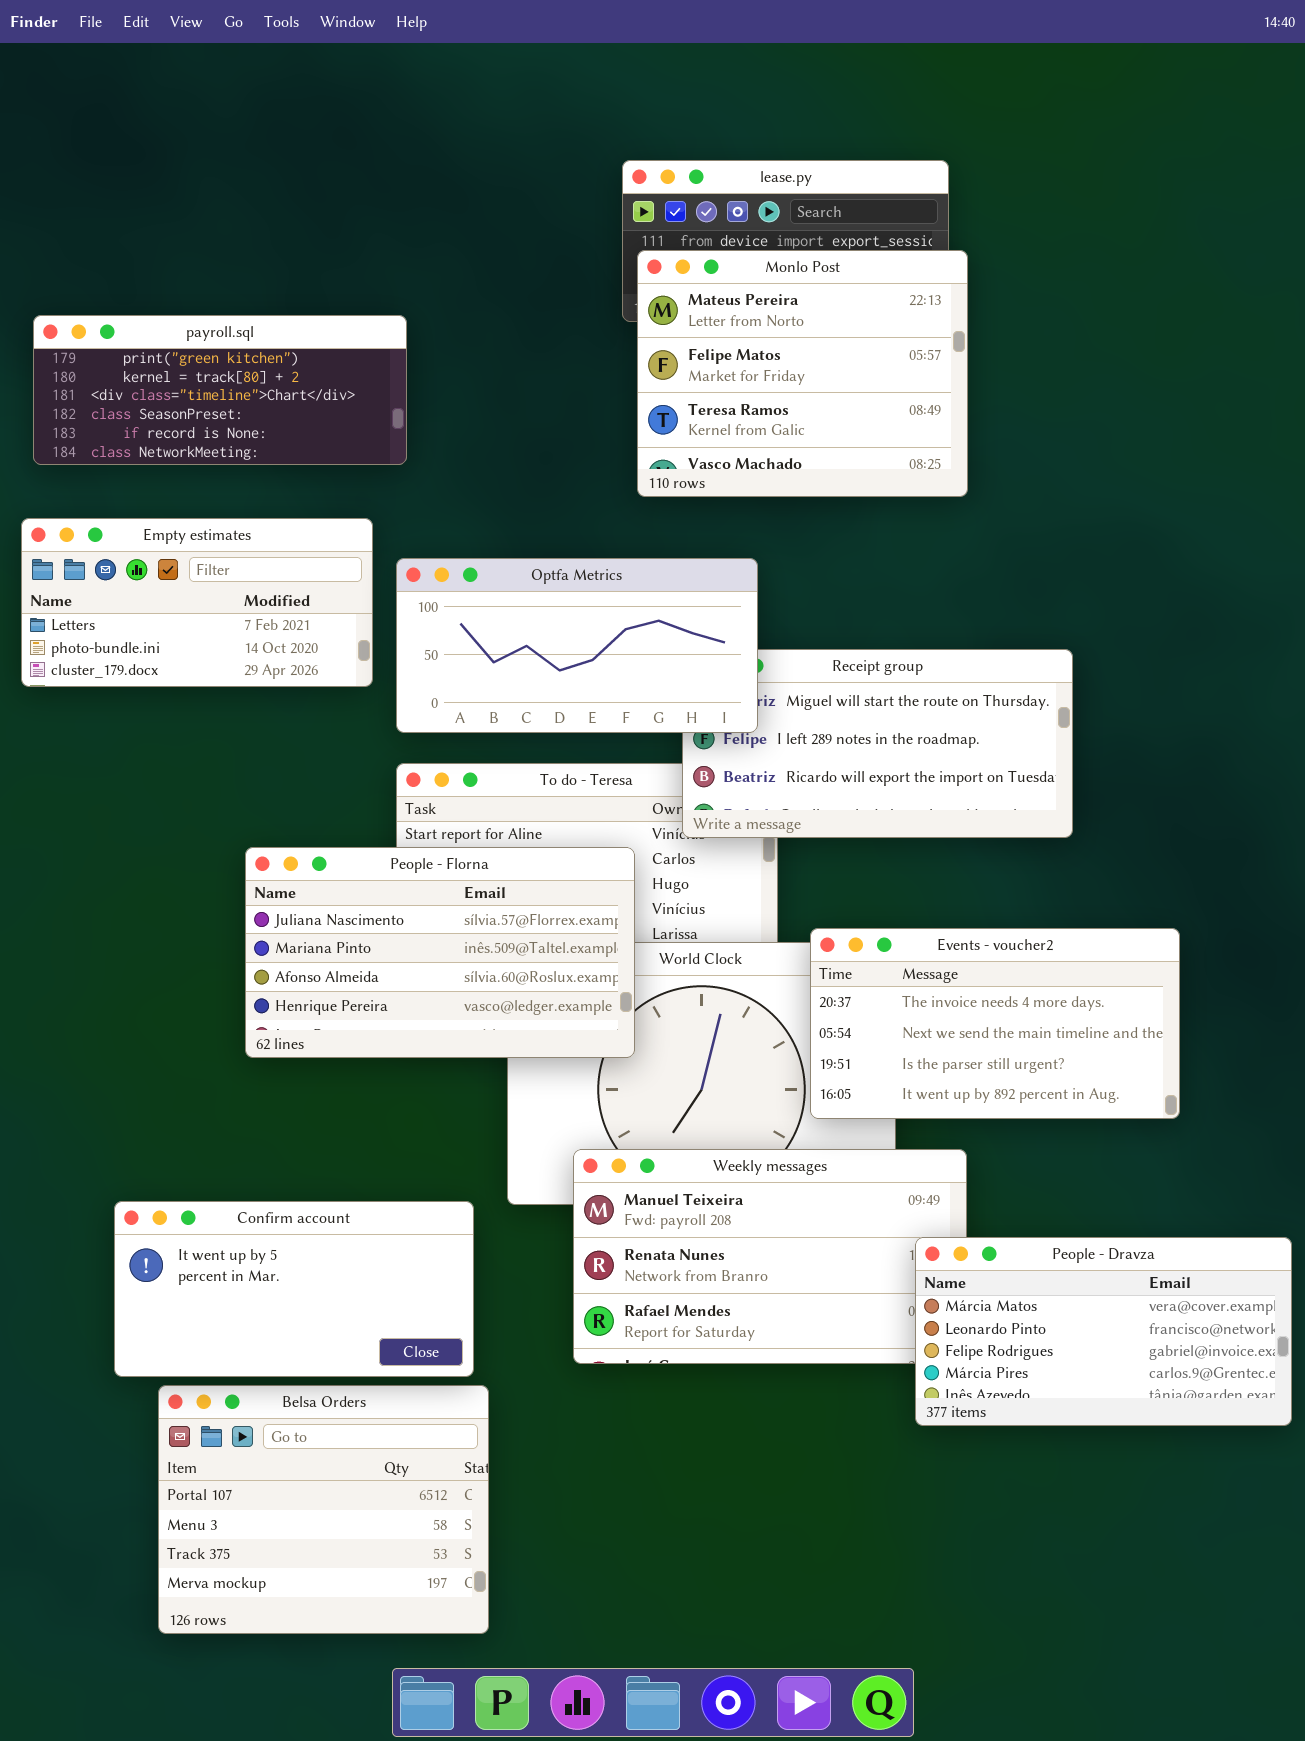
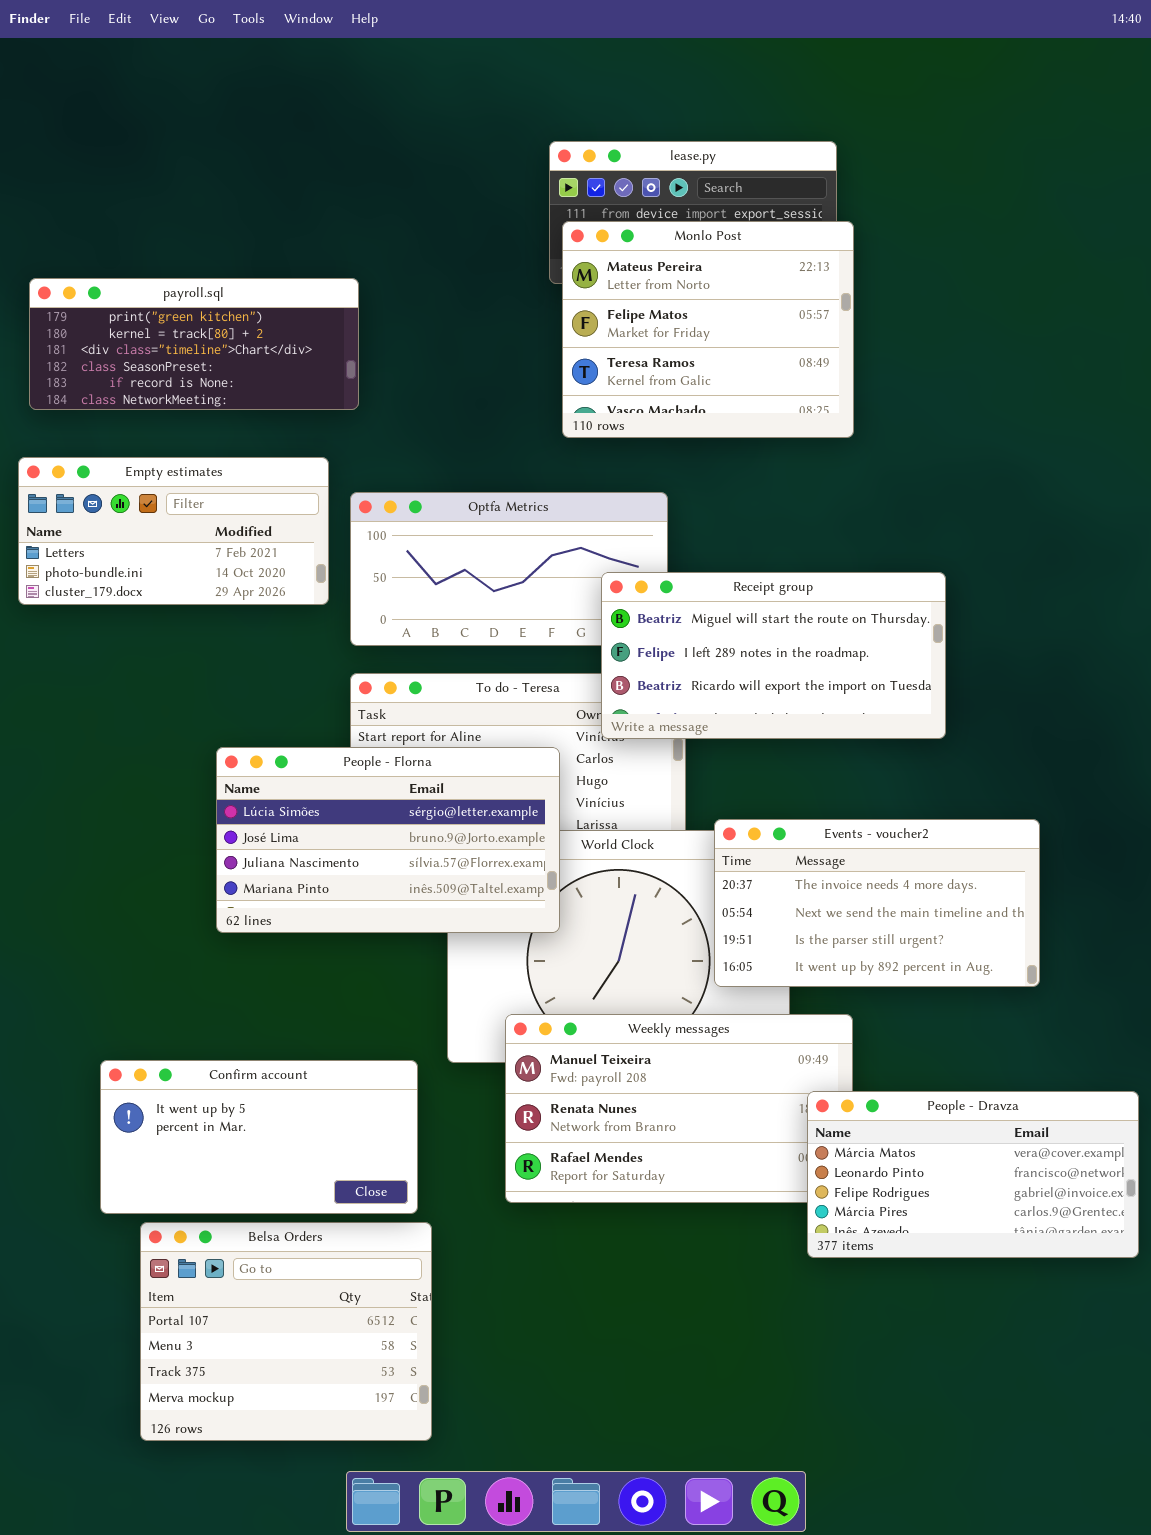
Receipt group: [682,649,1073,838] -> [601,572,946,739], raised
People - Florna: [245,847,635,1058] -> [216,747,560,933], scrolled up 2 rows

